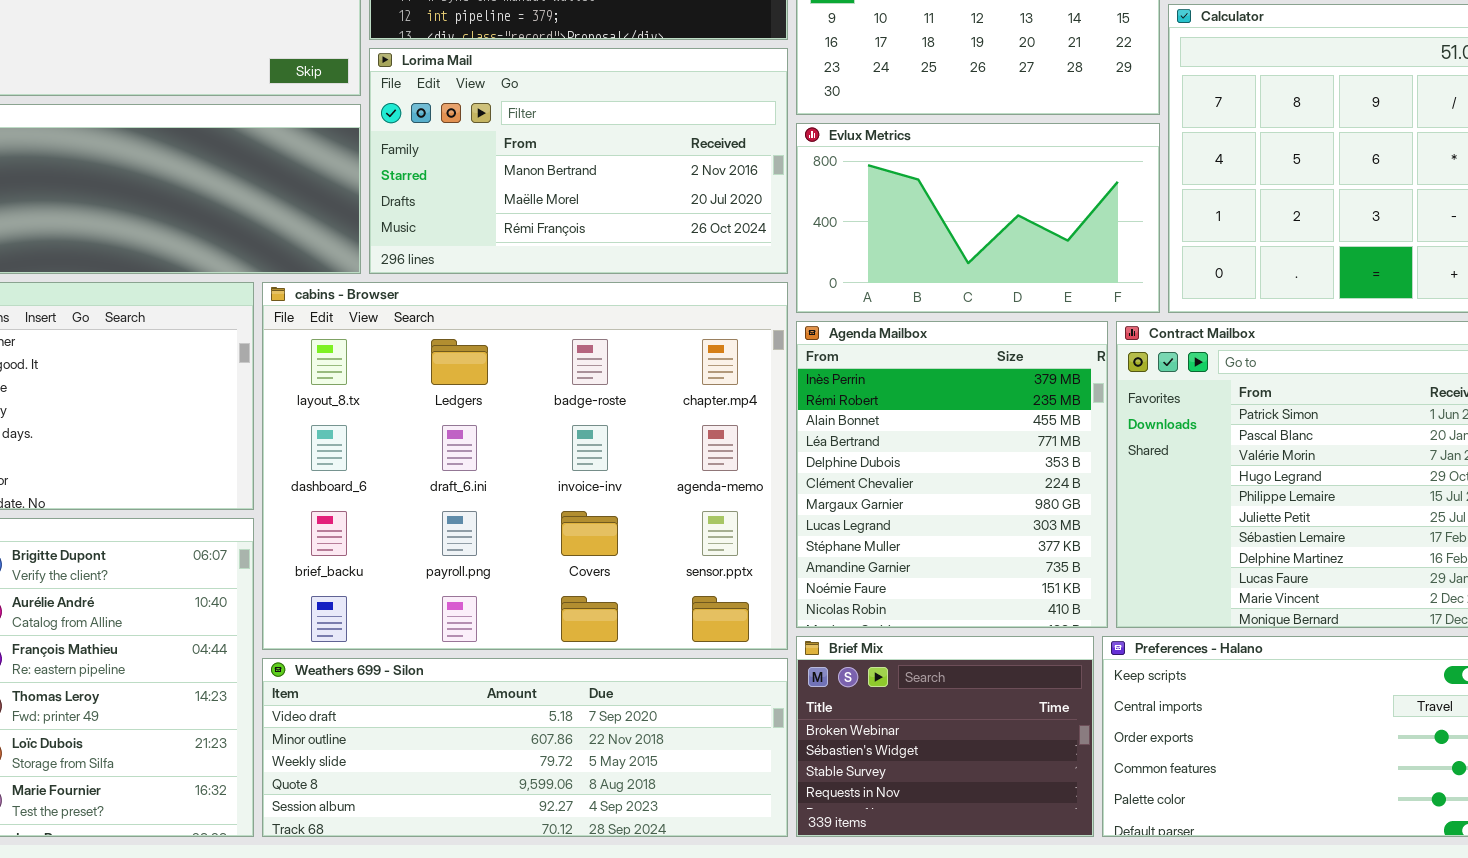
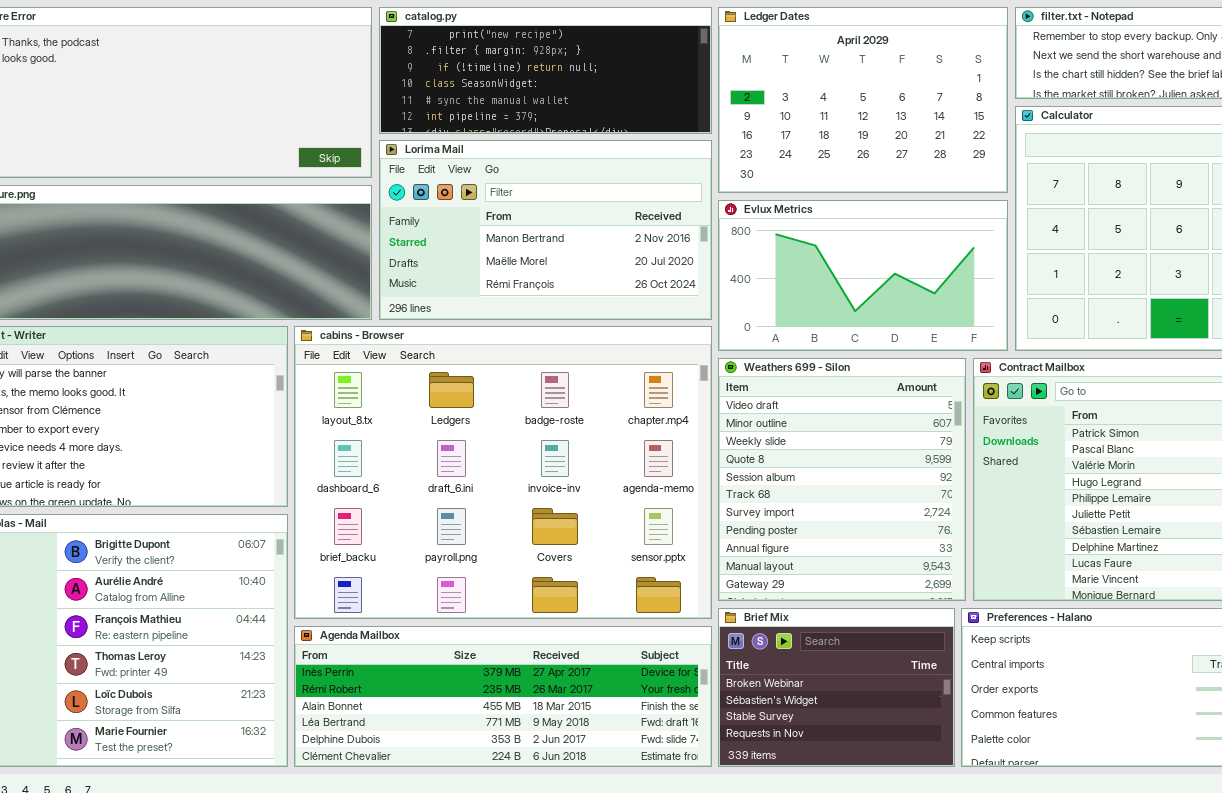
Agenda Mailbox: [796,321,1108,628] -> [294,626,712,767], moved, resized
Weathers 699 - Silon: [262,658,788,837] -> [718,358,966,601], moved, resized

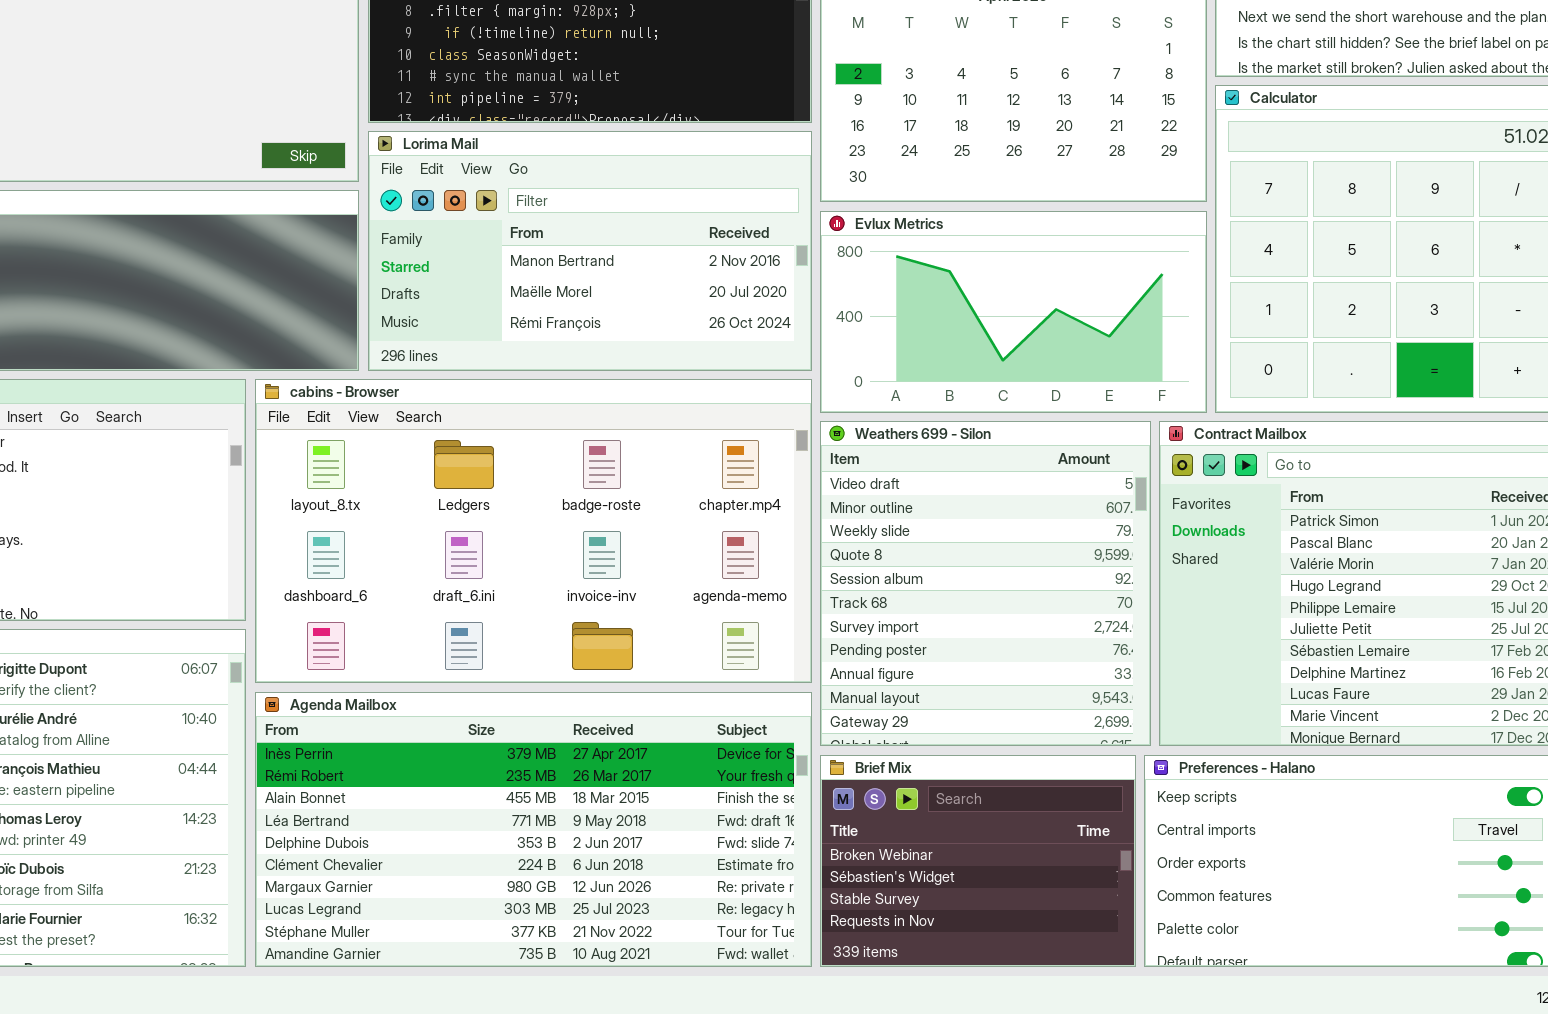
cabins - Browser: [294,326,712,619] -> [255,379,812,683], resized
Agenda Mailbox: [294,626,712,767] -> [255,692,812,967], resized

